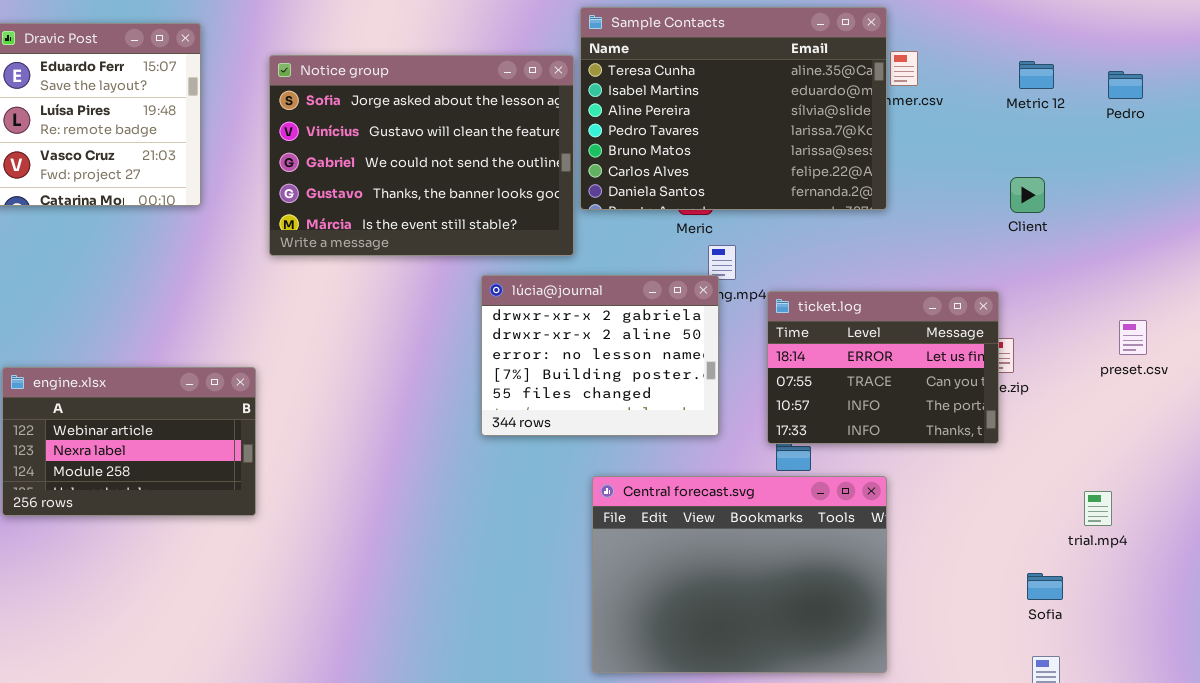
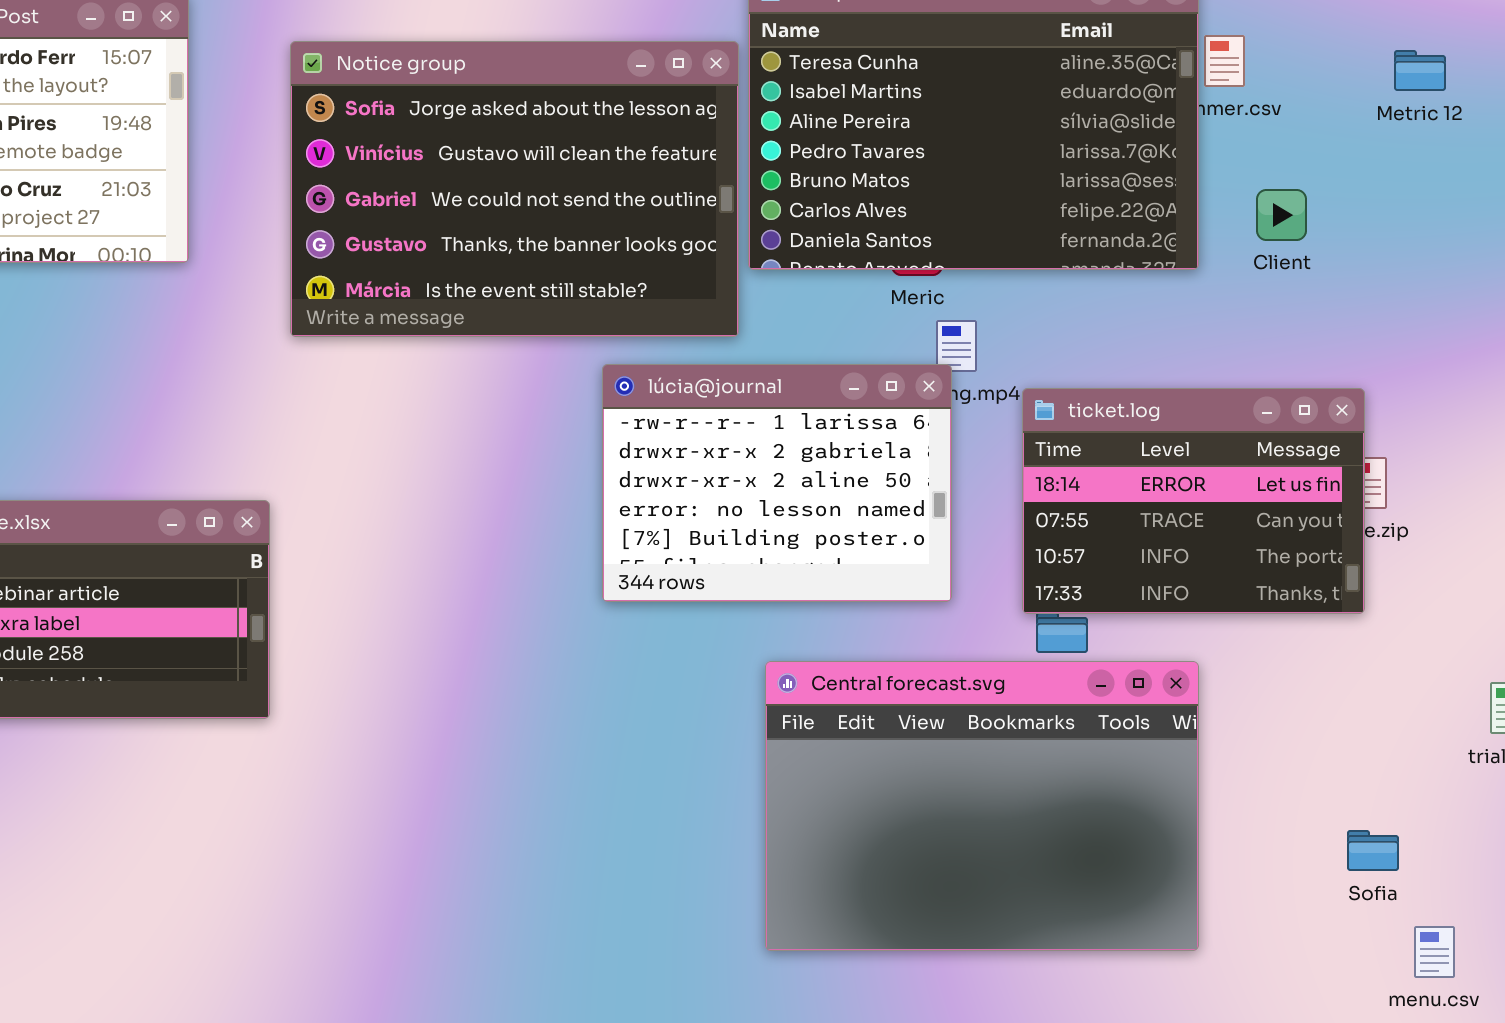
Client: [1010,177,1045,213] -> [1256,189,1307,241], moved
lúcia@journal: [481,275,719,436] -> [602,364,952,602], scrolled up 1 row
Sofia: [1027,573,1063,600] -> [1347,830,1399,871], moved

